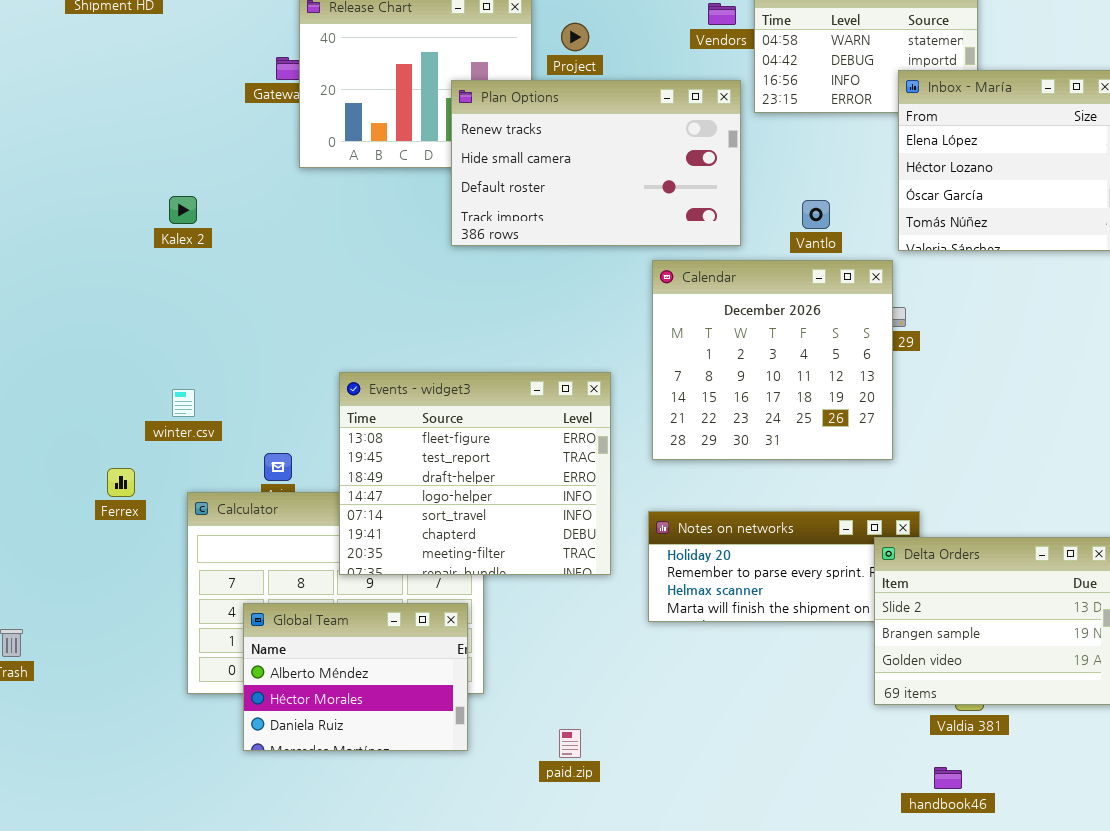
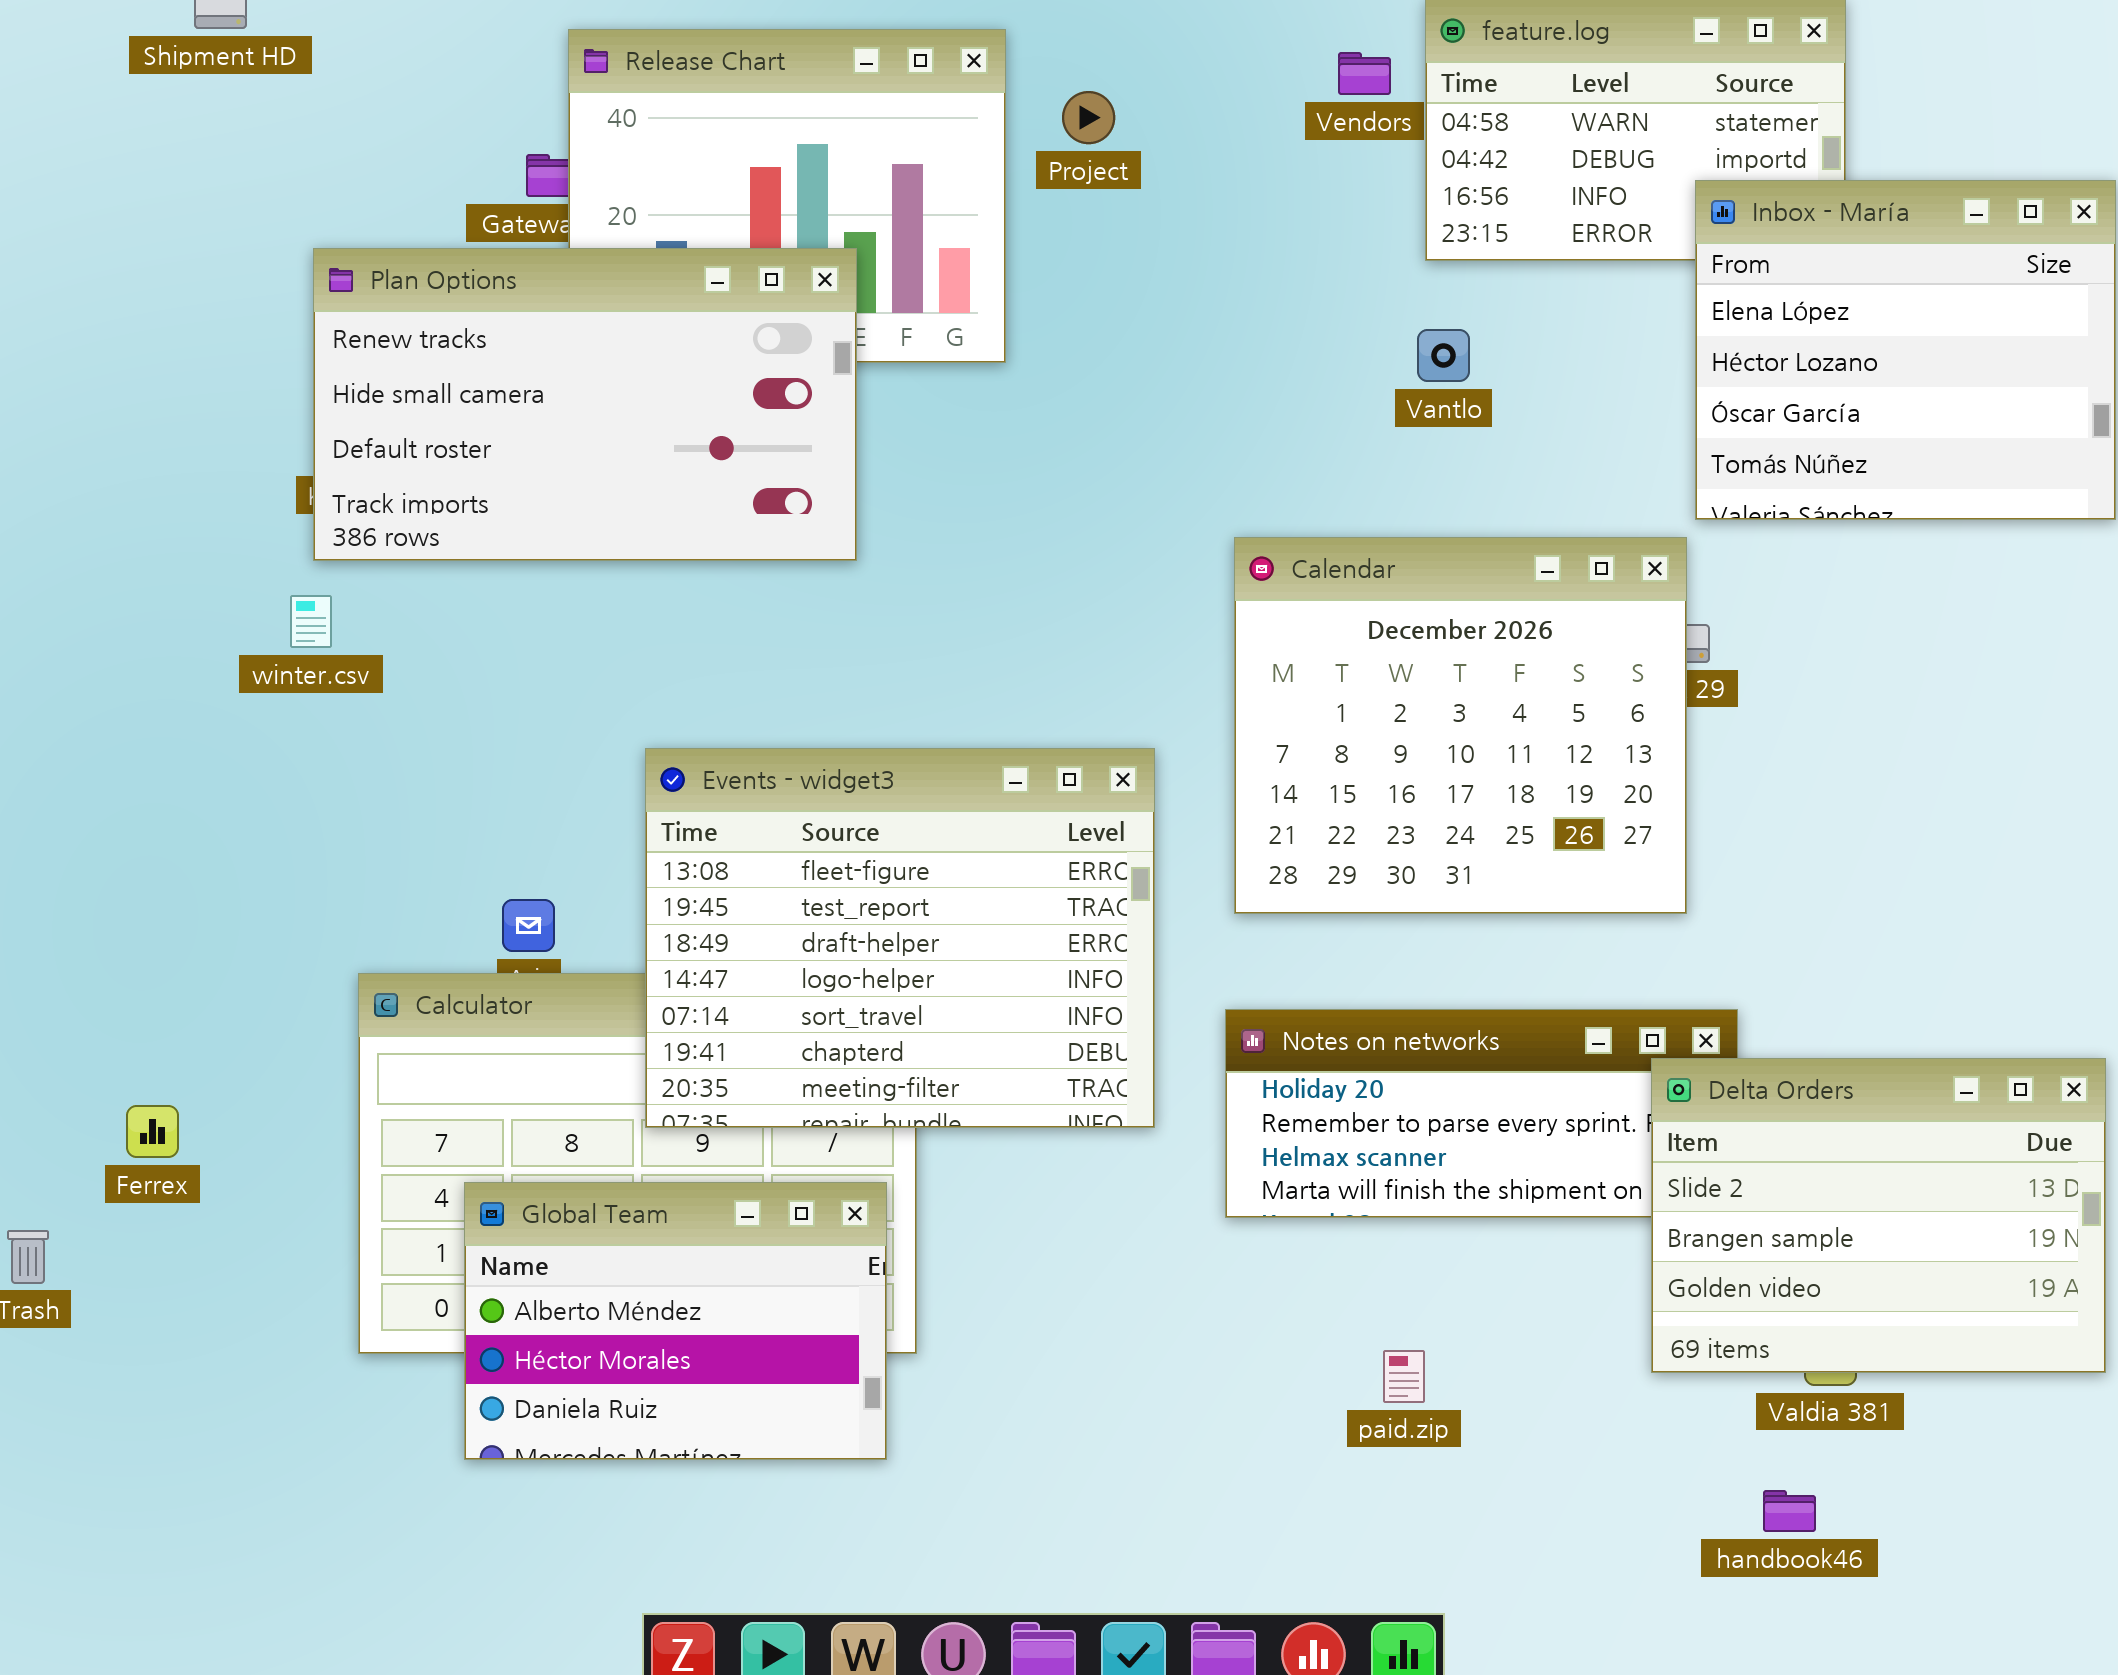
Plan Options: [451,80,741,246] -> [313,248,857,561], moved
Vantlo: [802,200,830,229] -> [1417,329,1470,382], moved
winter.csv: [172,389,195,417] -> [290,595,332,648], moved
Ferrex: [107,468,135,497] -> [126,1105,179,1158], moved
paid.zip: [559,729,581,758] -> [1383,1350,1425,1403], moved

